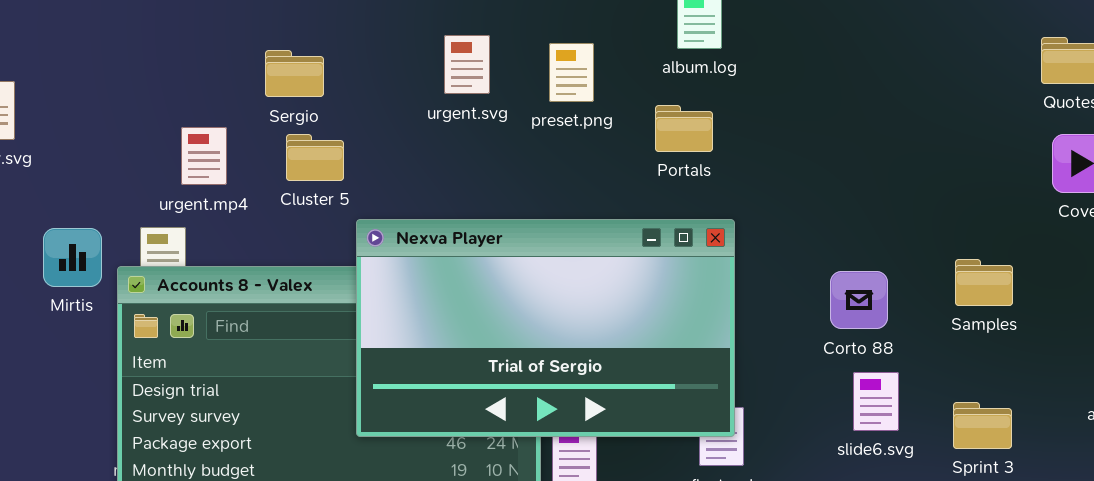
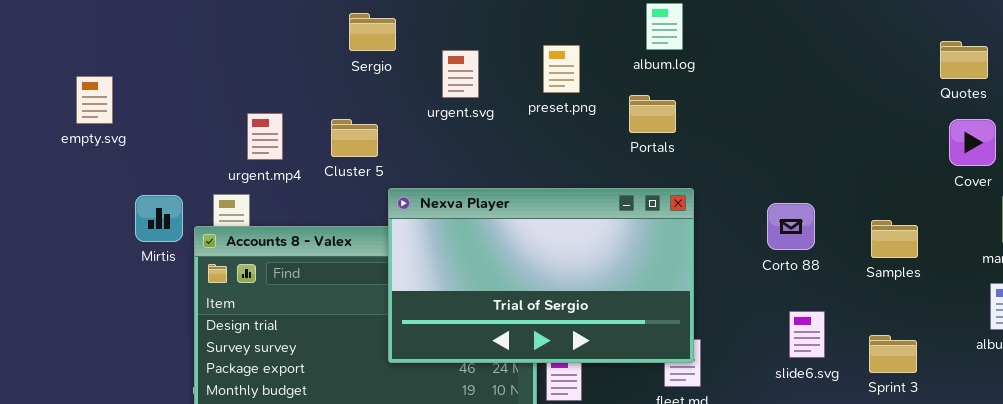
urgent.svg: [444,35,490,94] -> [442,50,479,98], moved
Sergio: [265,50,324,97] -> [349,13,396,51], moved
Corto 88: [830,271,888,329] -> [767,203,815,250], moved

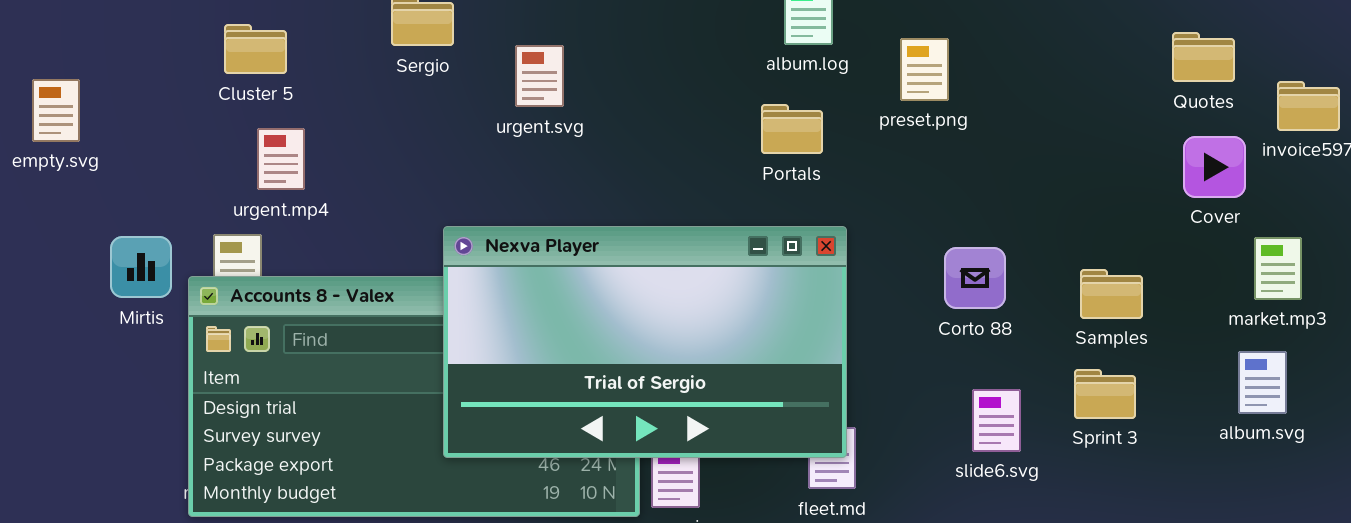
preset.png: [543,45,580,93] -> [900,38,949,101], moved
Cluster 5: [331,119,378,157] -> [224,24,287,74], moved
Sprint 3: [869,335,917,373] -> [1074,369,1136,419], moved

